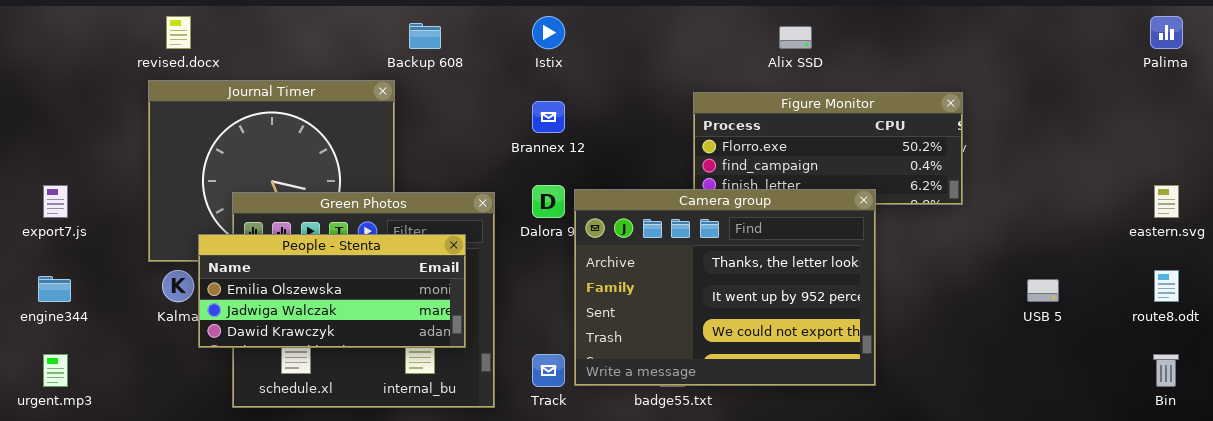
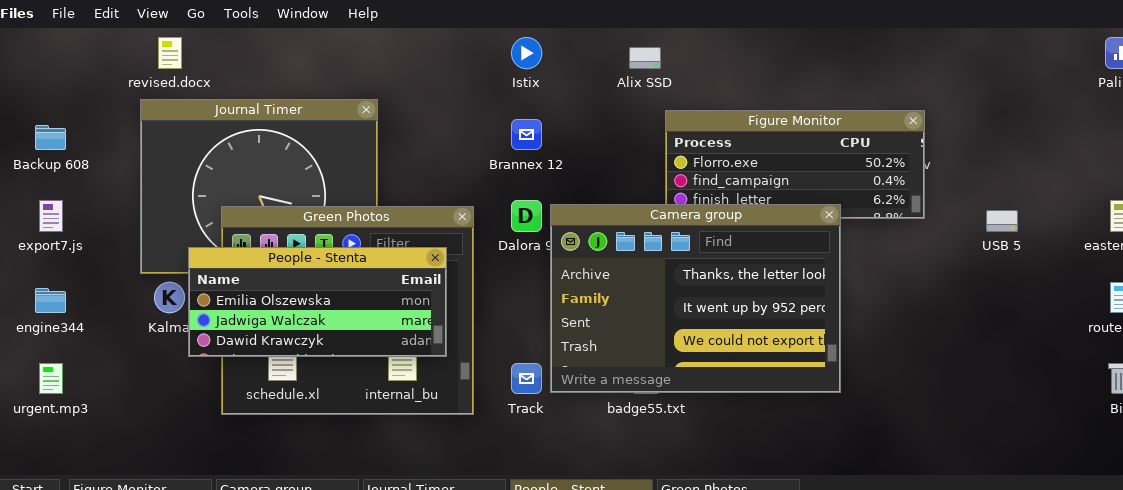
Backup 608: [409,23,441,49] -> [35,125,66,150], moved
Alix SSD: [779,26,812,49] -> [629,47,661,69], moved
USB 5: [1027,279,1059,302] -> [986,210,1018,232], moved

